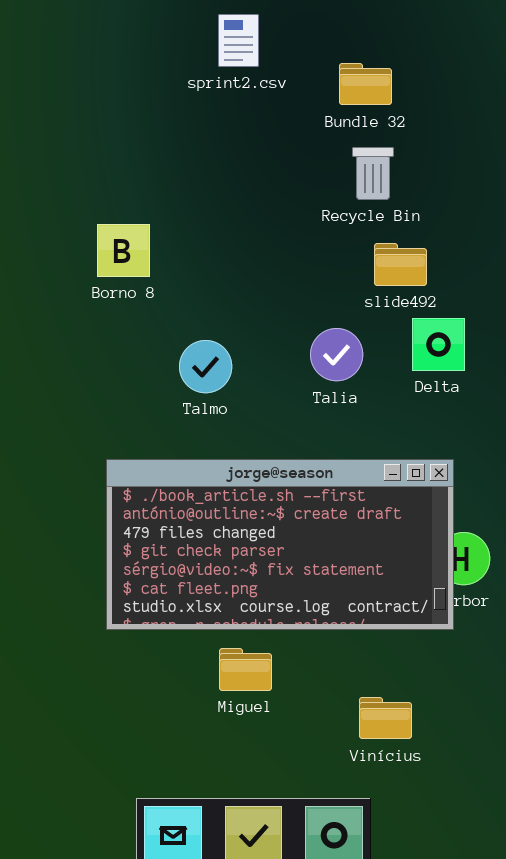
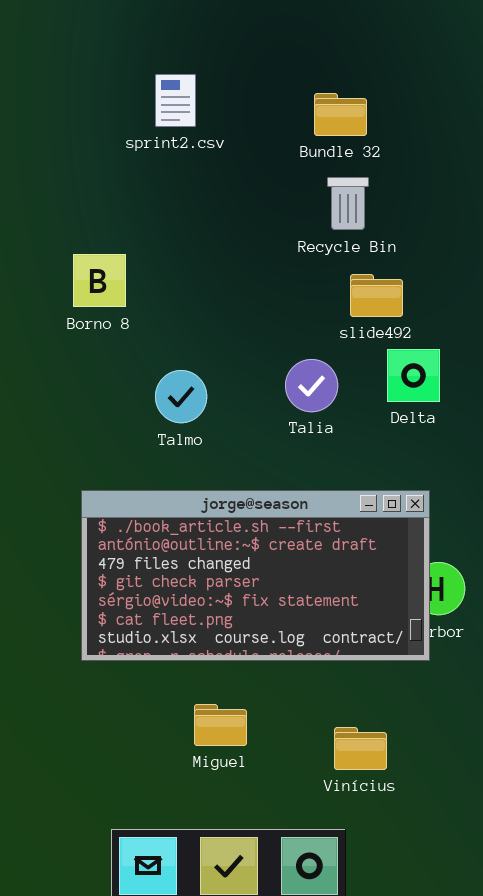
sprint2.csv: [218,14,259,67] -> [155,74,196,127], moved
Miguel: [219,648,272,691] -> [194,704,247,746], moved

